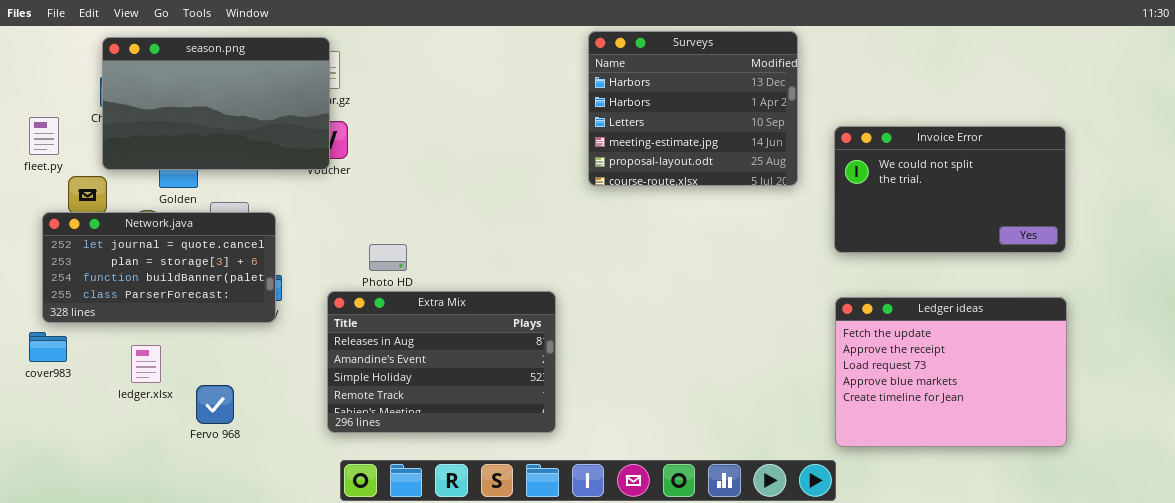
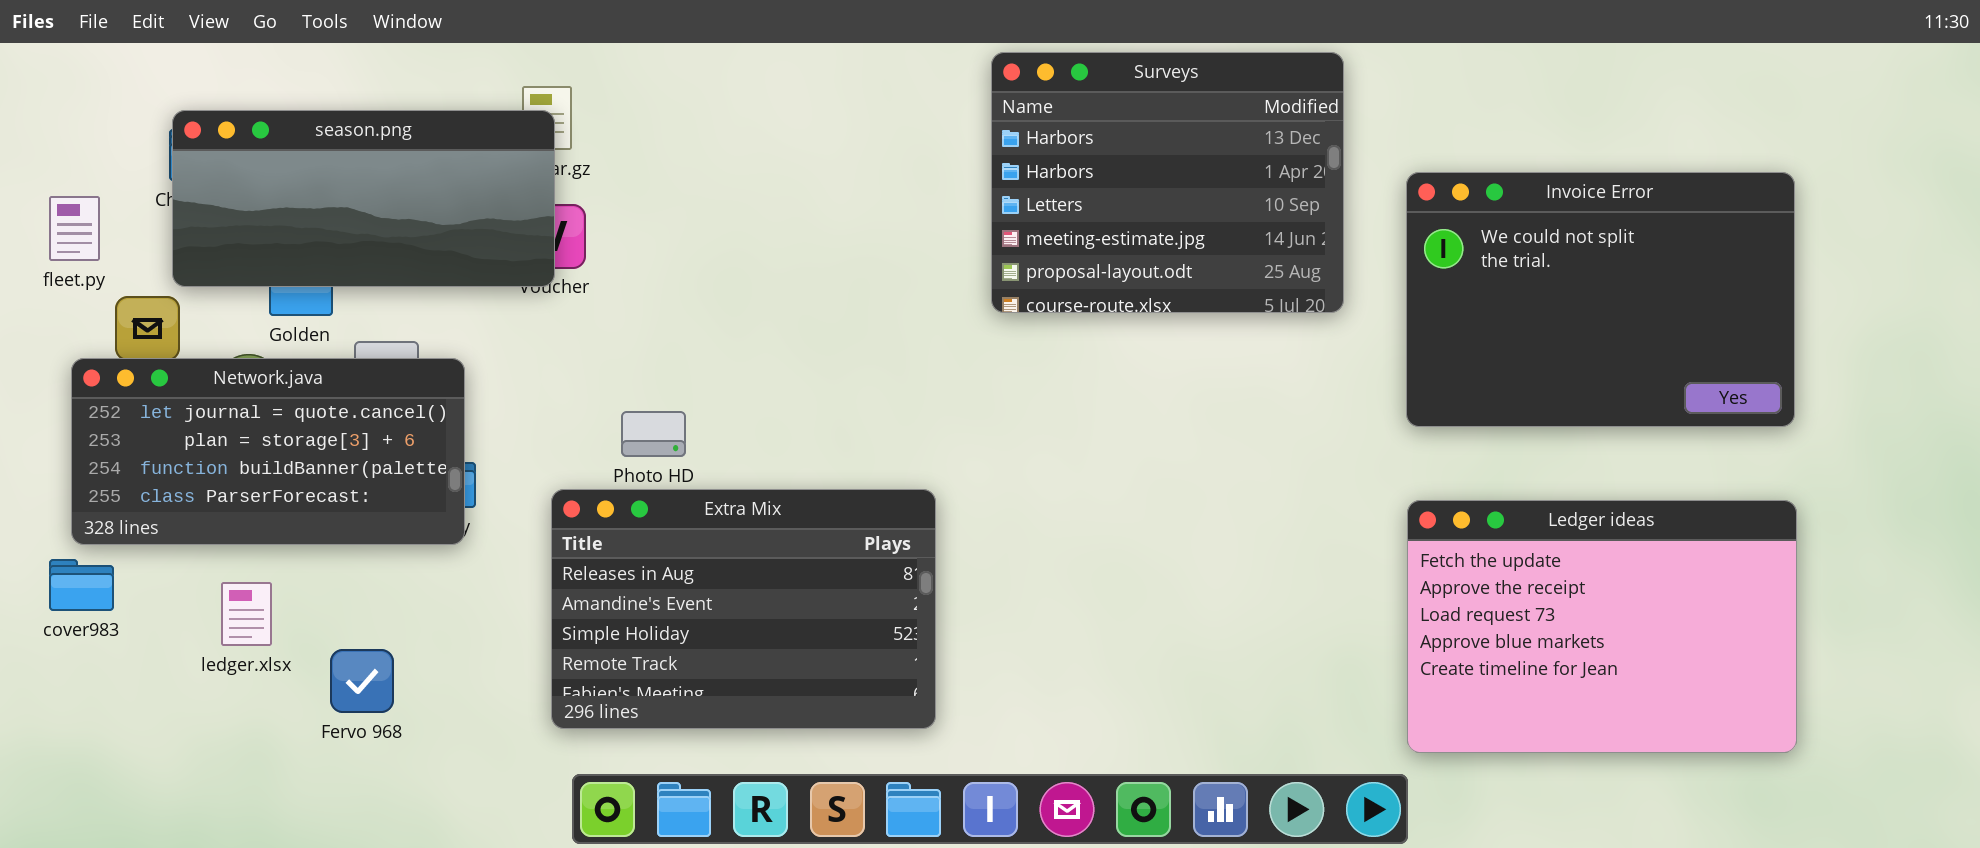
season.png: [102,37,330,170] -> [172,110,555,287], resized
Invoice Error: [834,126,1066,253] -> [1406,172,1795,427], resized

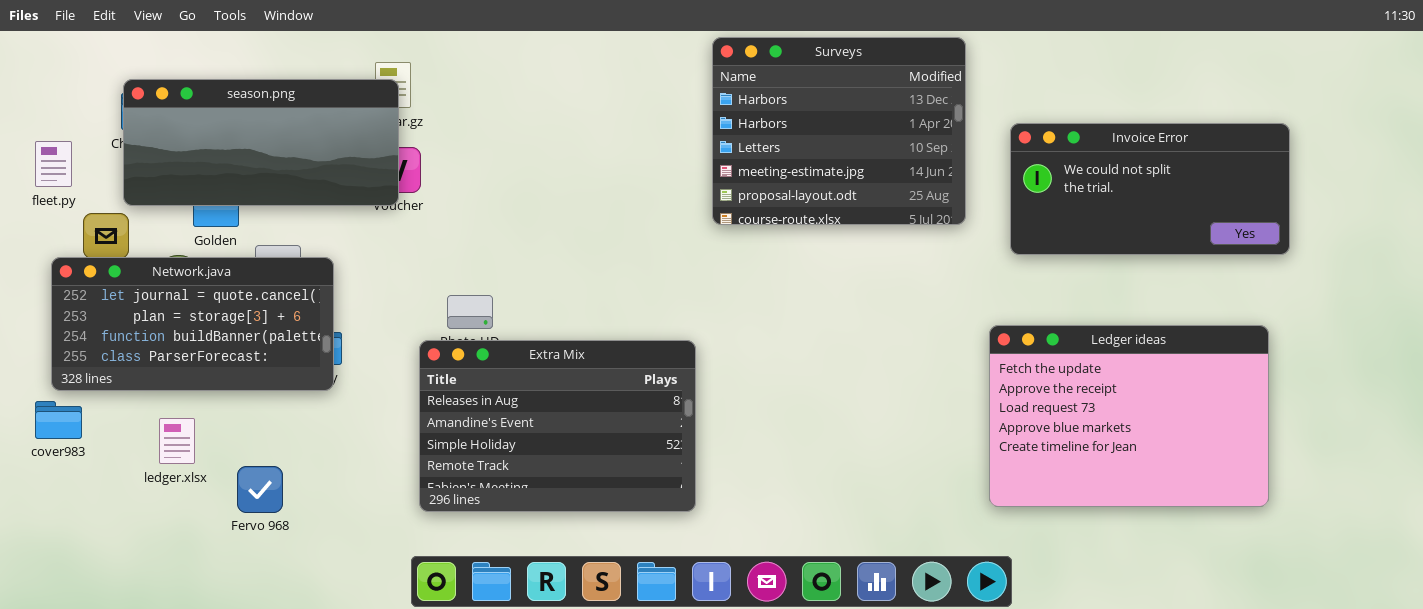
Invoice Error: [1406,172,1795,427] -> [1010,123,1290,255], resized
Extra Mix: [551,489,936,729] -> [419,340,696,512], moved
Ledger ideas: [1407,500,1797,753] -> [989,325,1269,507], moved

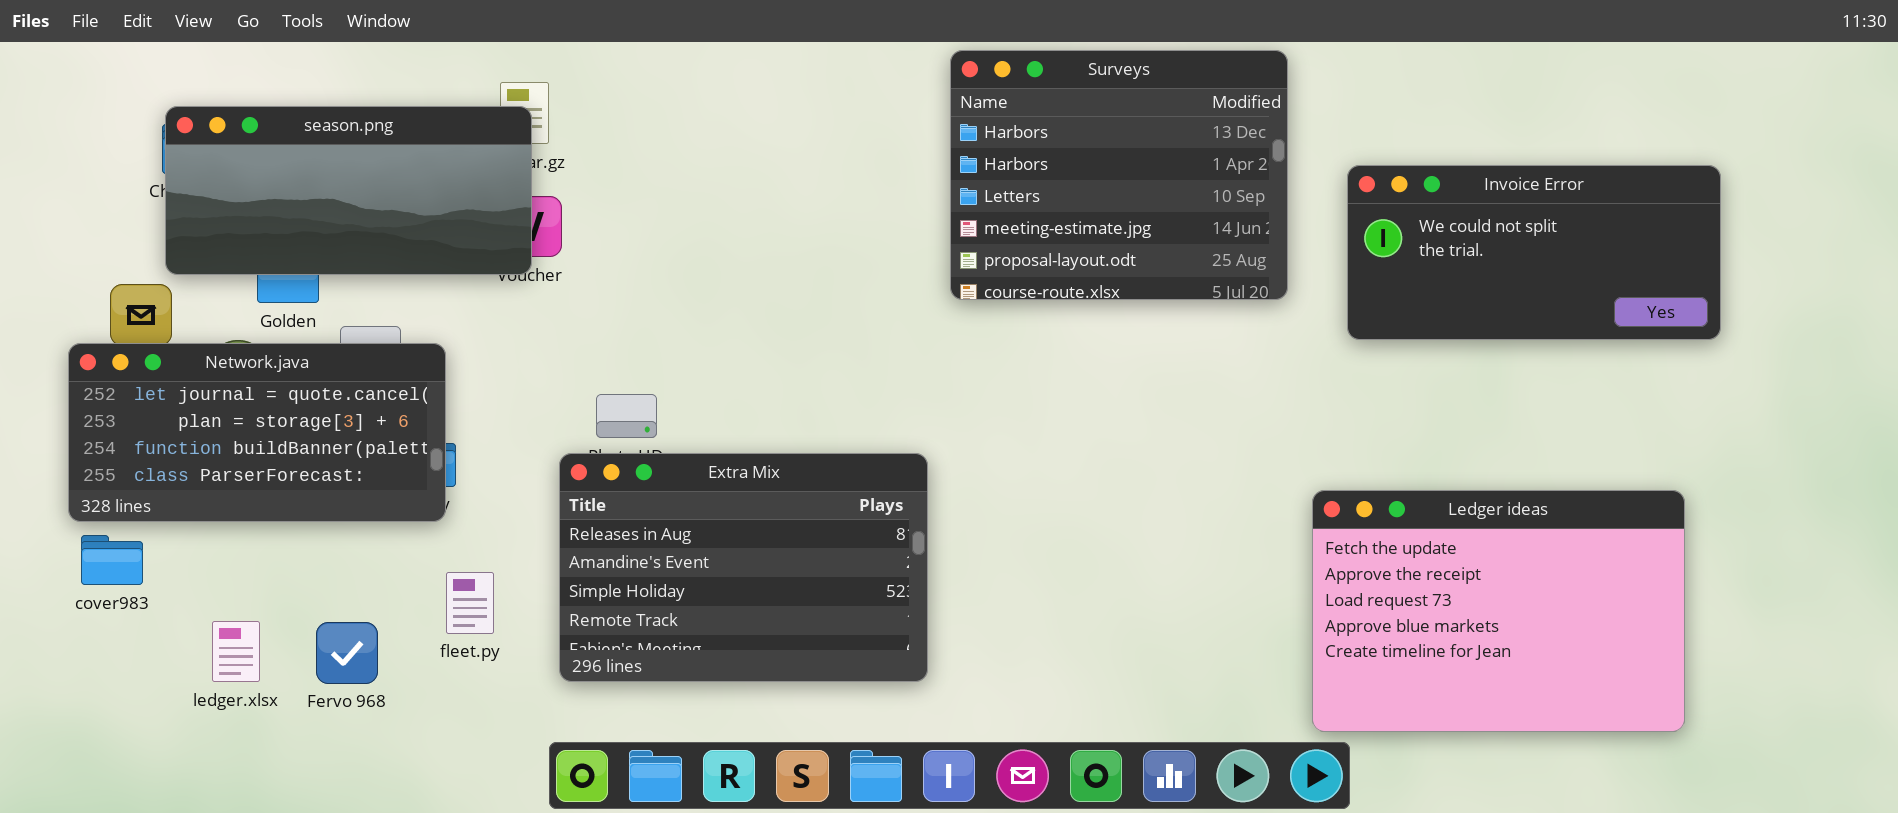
fleet.py: [35,141,72,187] -> [446,572,494,634], moved
Ledger ideas: [989,325,1269,507] -> [1312,490,1685,732], moved
cover983: [35,401,82,439] -> [81,535,143,585], moved
ledger.xlsx: [159,418,195,464] -> [212,621,260,682], moved

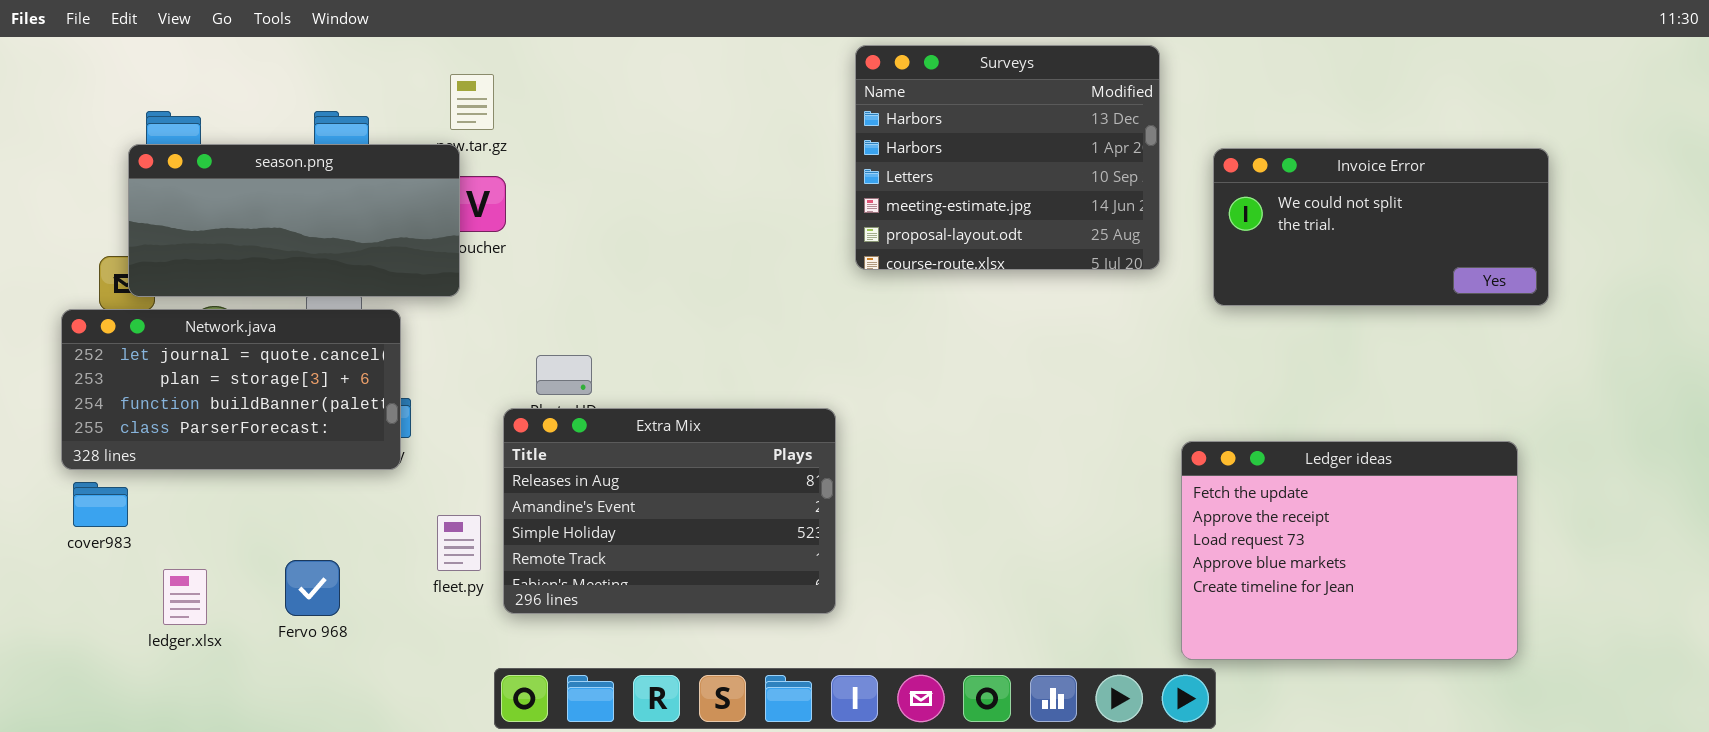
season.png: [165,106,532,275] -> [128,144,460,297], moved
fleet.py: [446,572,494,634] -> [437,515,481,571], moved
ledger.xlsx: [212,621,260,682] -> [163,569,207,625], moved

